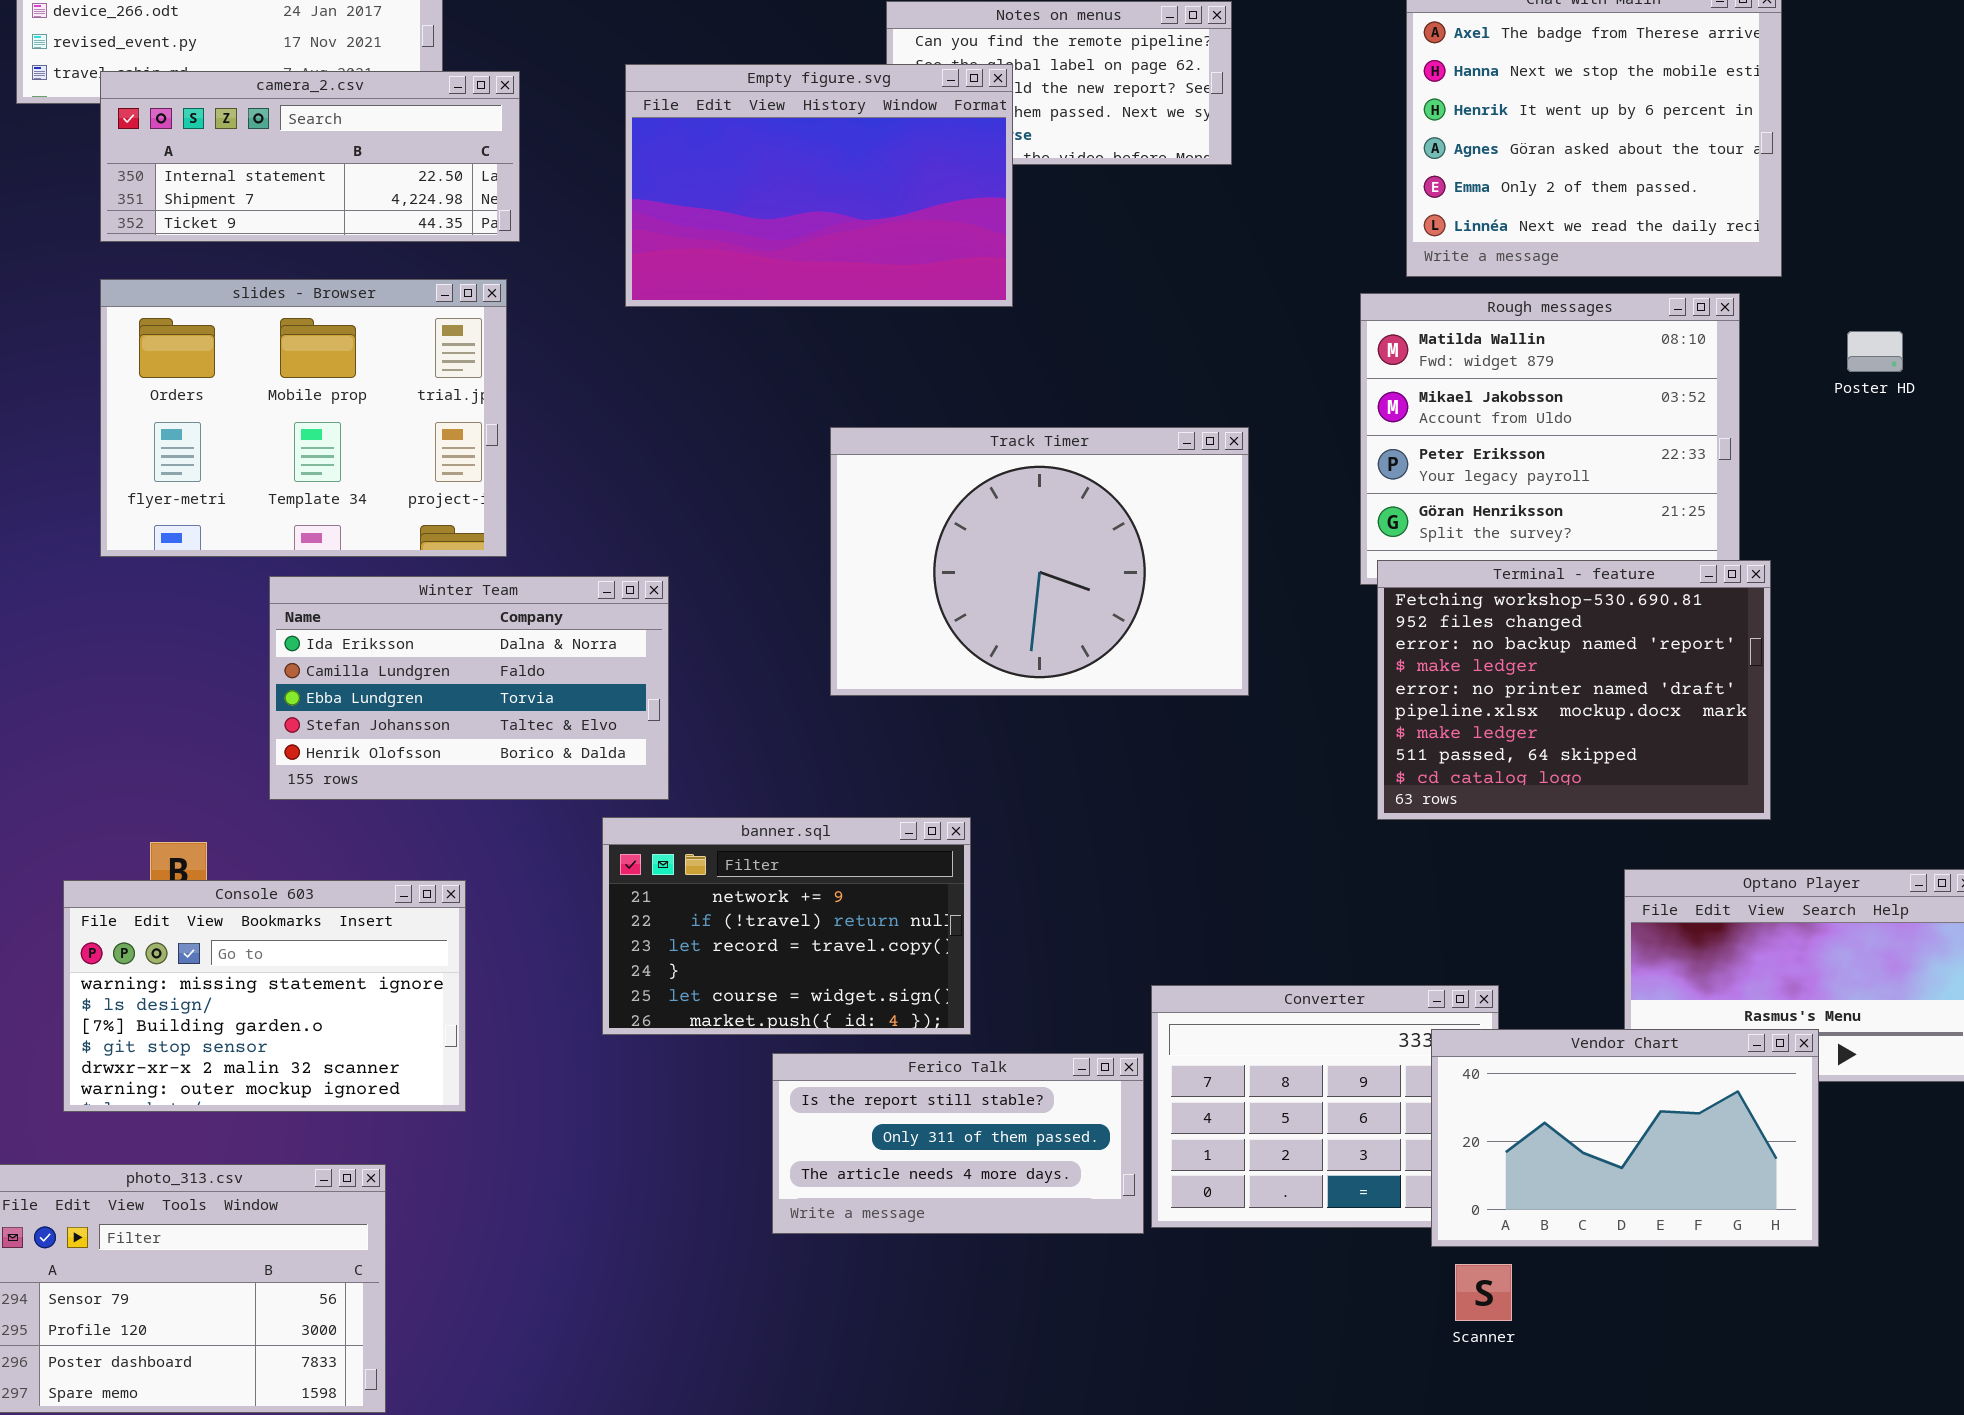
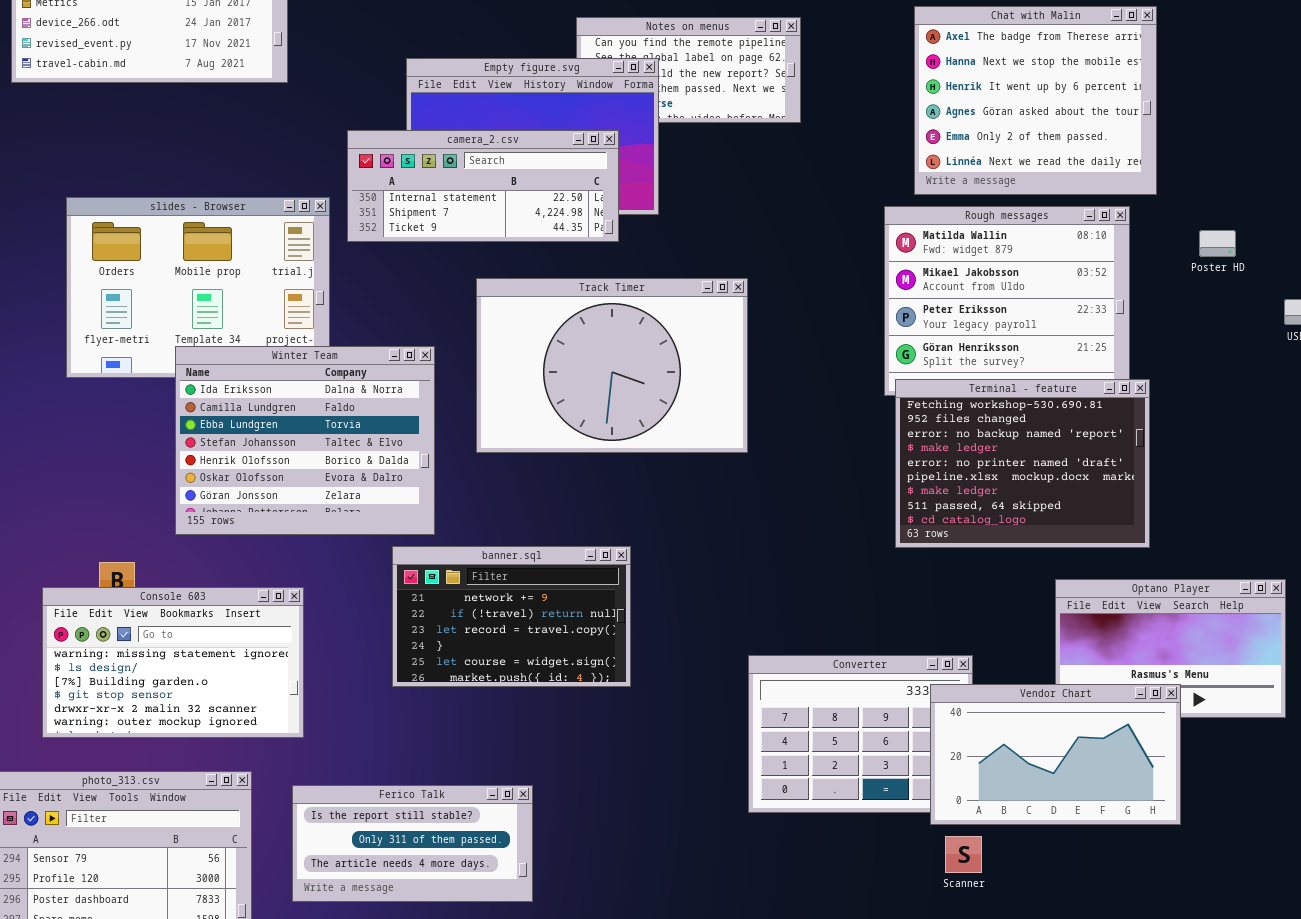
camera_2.csv: [100,71,520,242] -> [347,130,619,242], moved
Track Timer: [830,427,1249,696] -> [476,278,748,453], moved
Winter Team: [269,576,669,800] -> [175,346,435,535], resized
Ferico Talk: [772,1053,1144,1234] -> [292,785,533,902], moved

